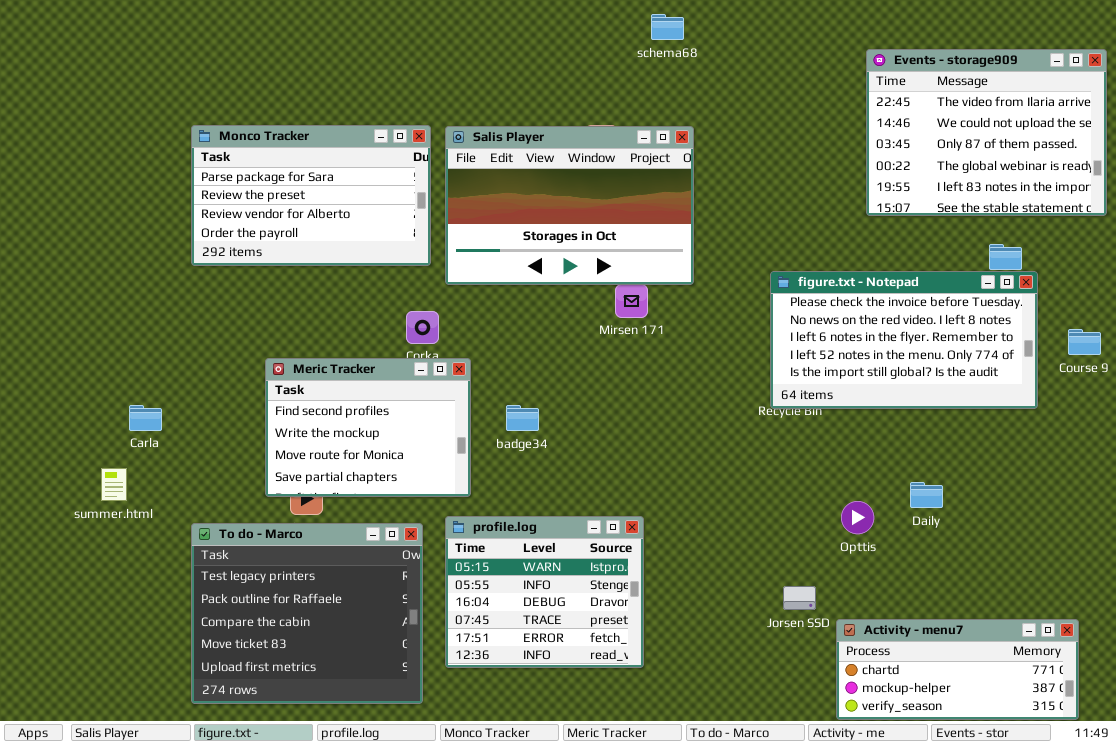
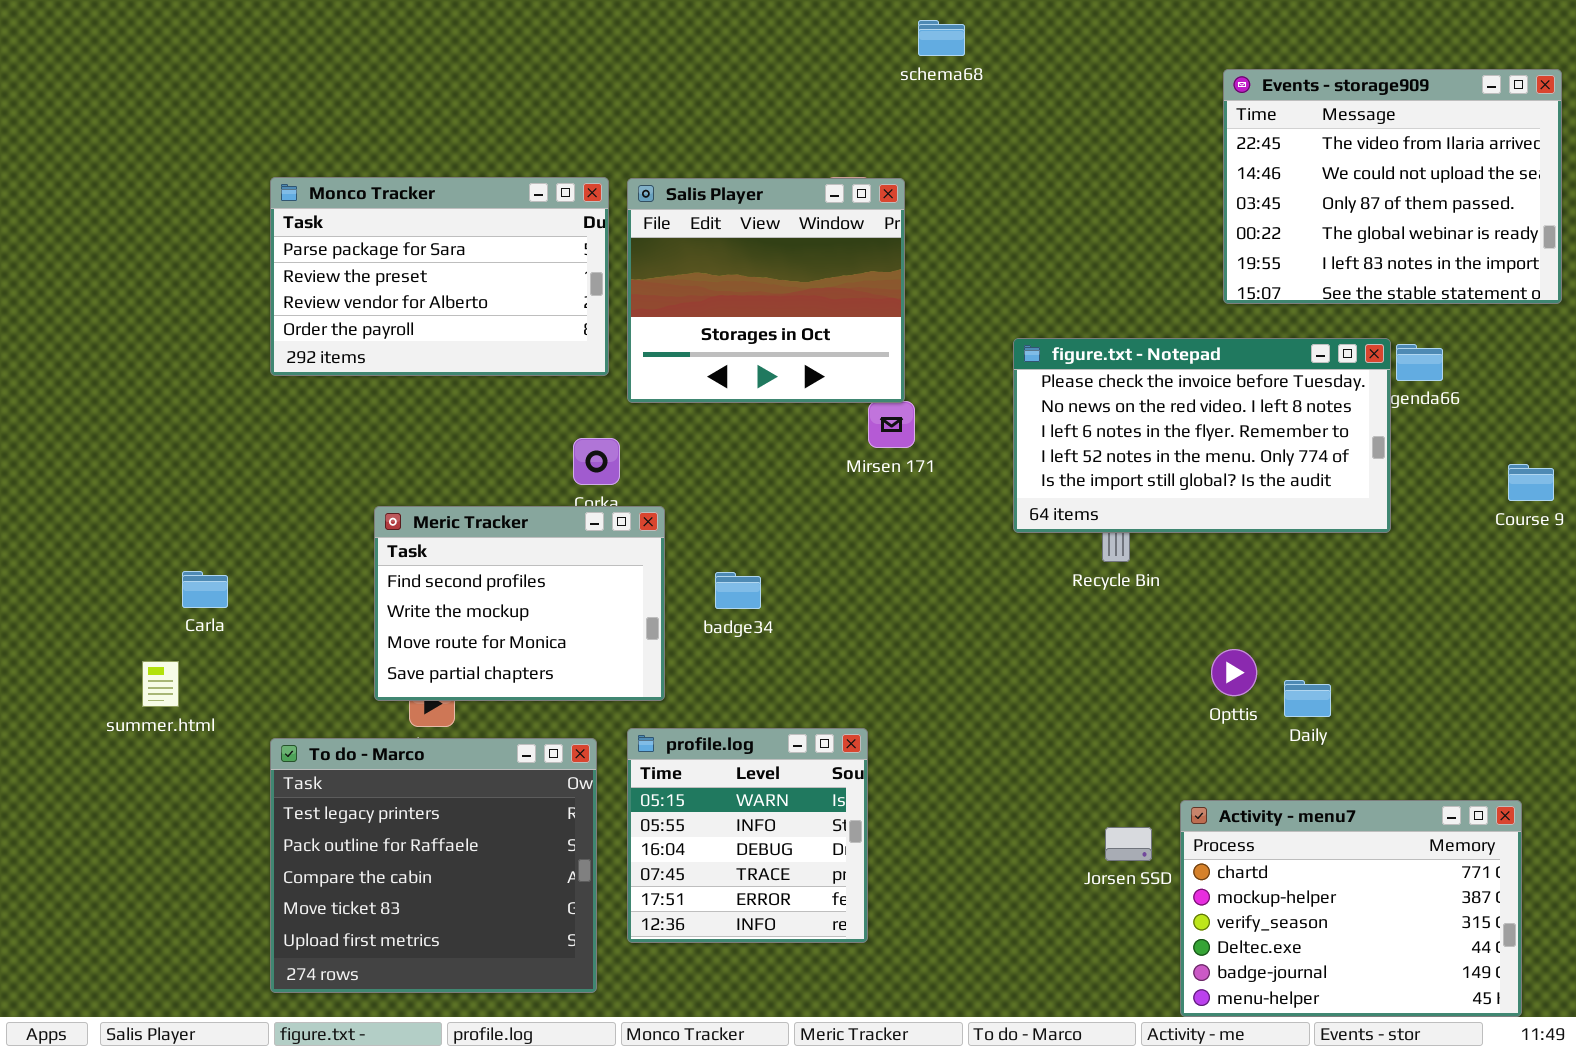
Salis Player: [445,126,694,285] -> [627,178,905,403], resized
figure.txt - Notepad: [770,271,1038,409] -> [1013,338,1391,533], moved
Opttis: [841,501,874,534] -> [1211,649,1257,696], moved
profile.log: [445,516,644,668] -> [627,728,868,943], resized
Activity - menu7: [836,619,1079,720] -> [1180,800,1522,1017], resized

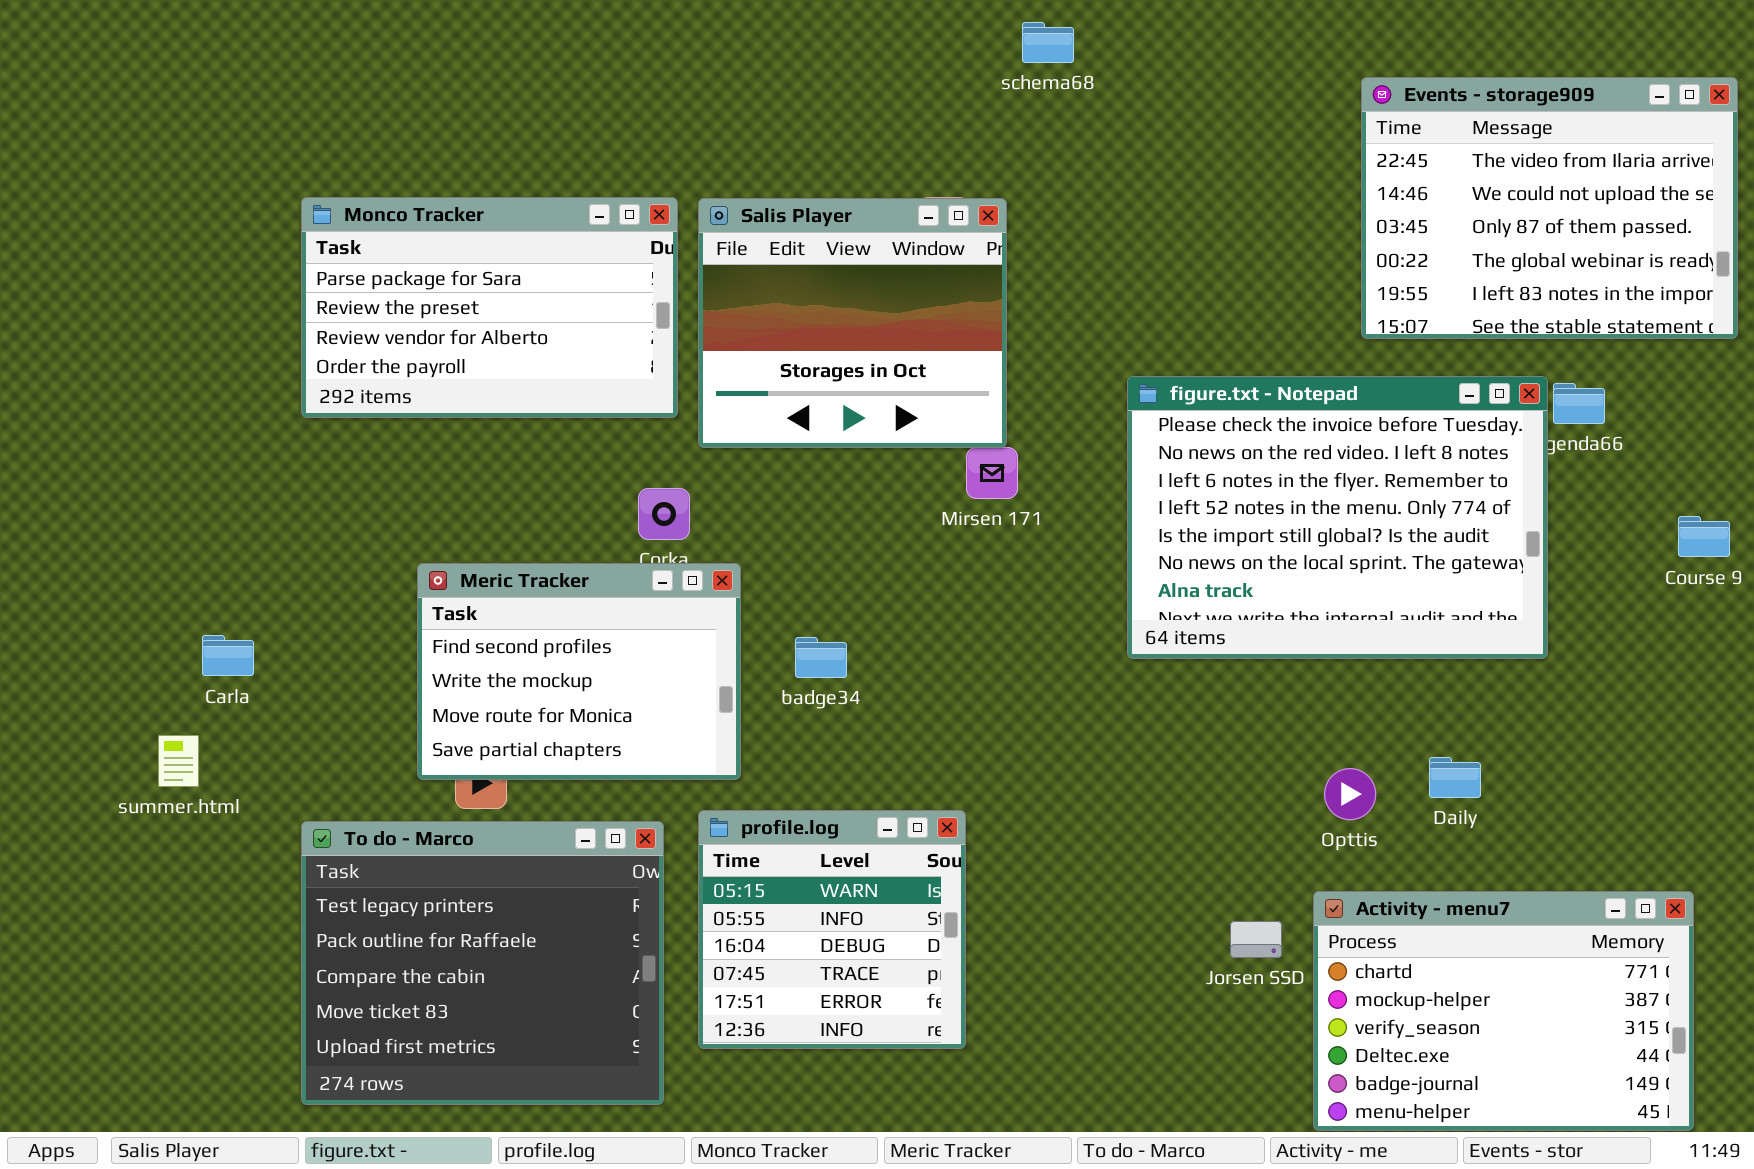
figure.txt - Notepad: [1013,338,1391,533] -> [1127,376,1548,659], resized
Opttis: [1211,649,1257,696] -> [1324,768,1376,820], moved

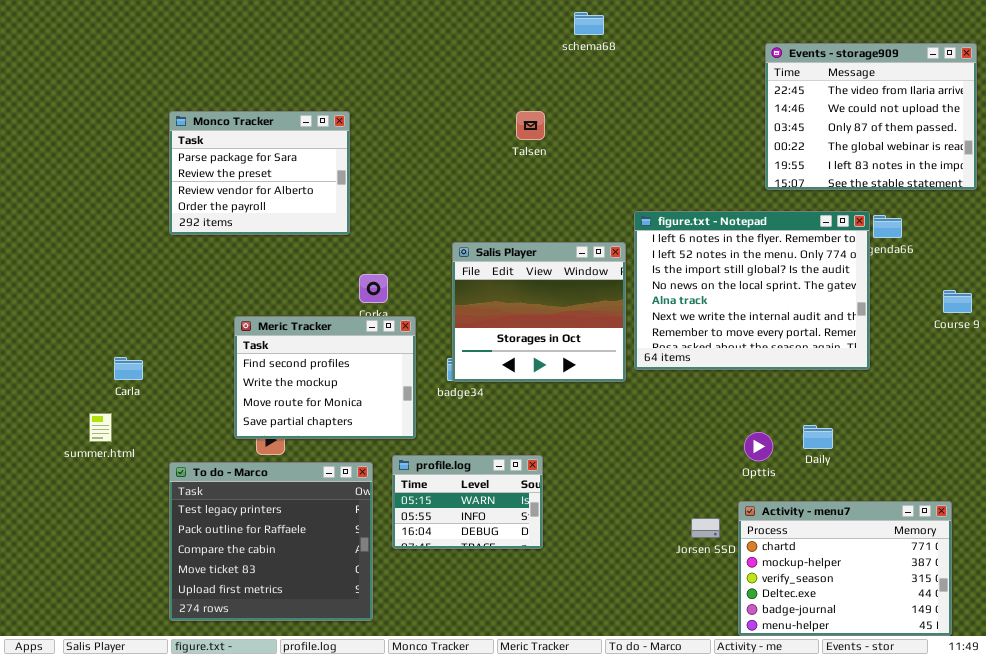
Monco Tracker: [301,197,678,418] -> [169,111,350,235], resized
Salis Player: [698,198,1007,448] -> [452,242,626,382], moved
figure.txt - Notepad: [1127,376,1548,659] -> [634,211,870,370], scrolled down 2 rows
profile.log: [698,810,966,1049] -> [392,455,543,549], resized

